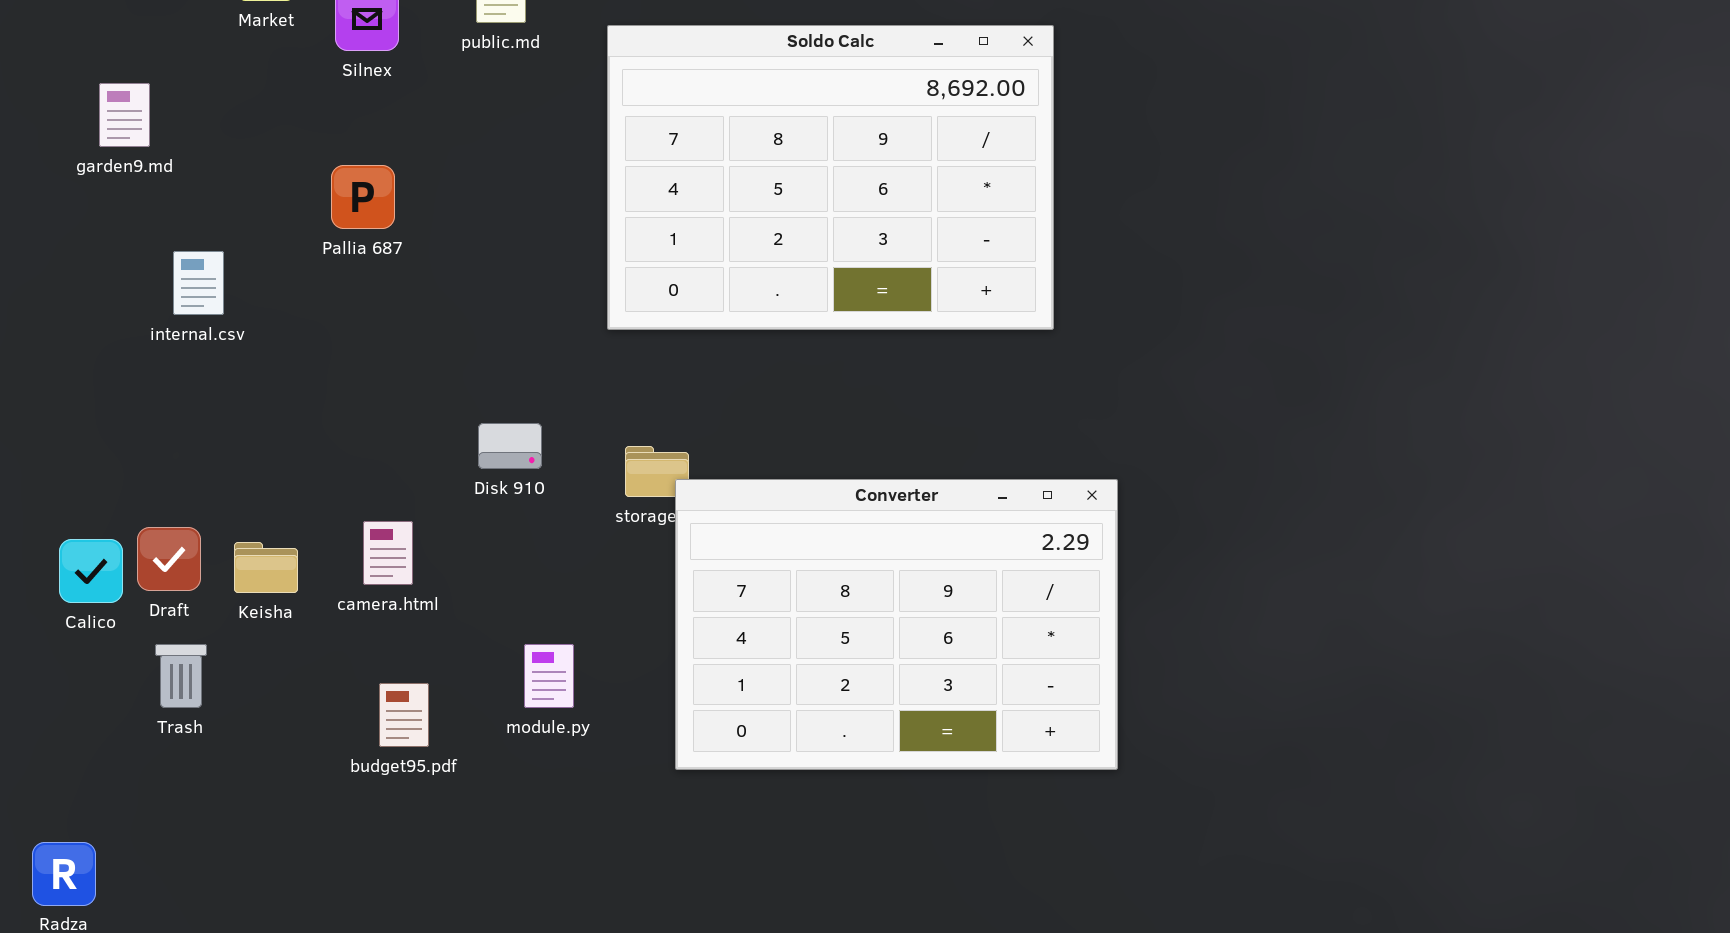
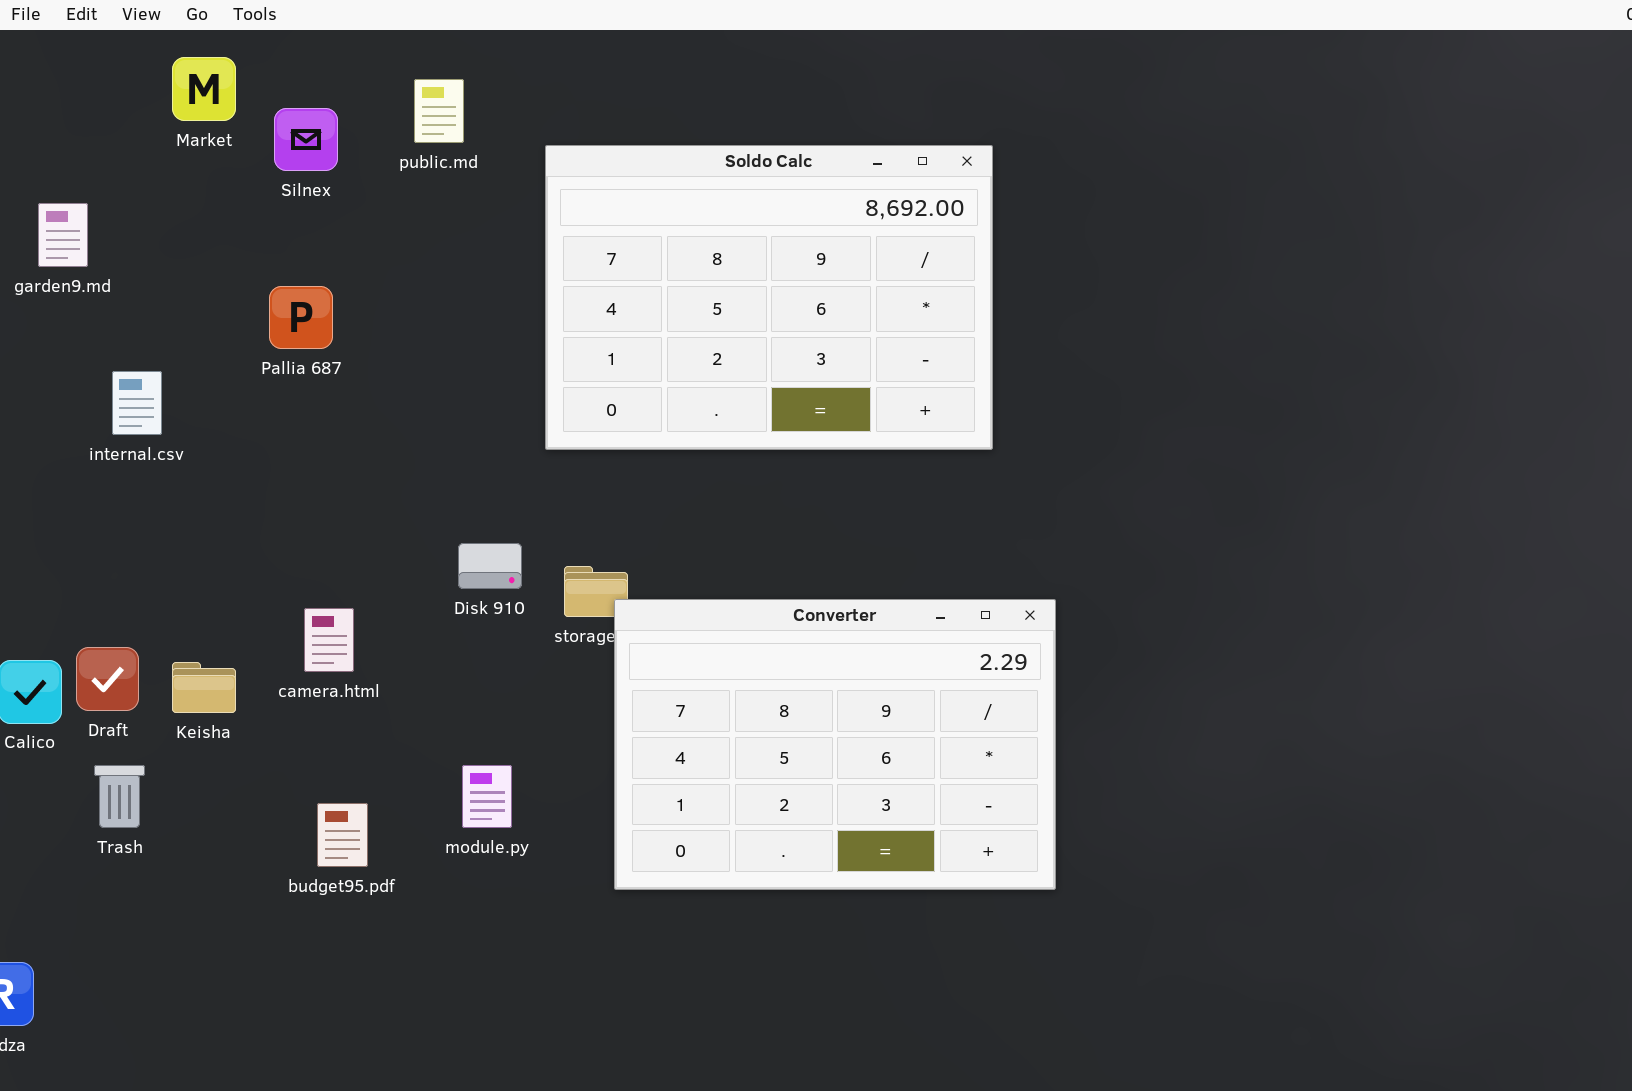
Disk 910: [478,423,542,469] -> [458,543,522,589], moved
camera.html: [363,521,413,585] -> [304,608,354,672], moved

